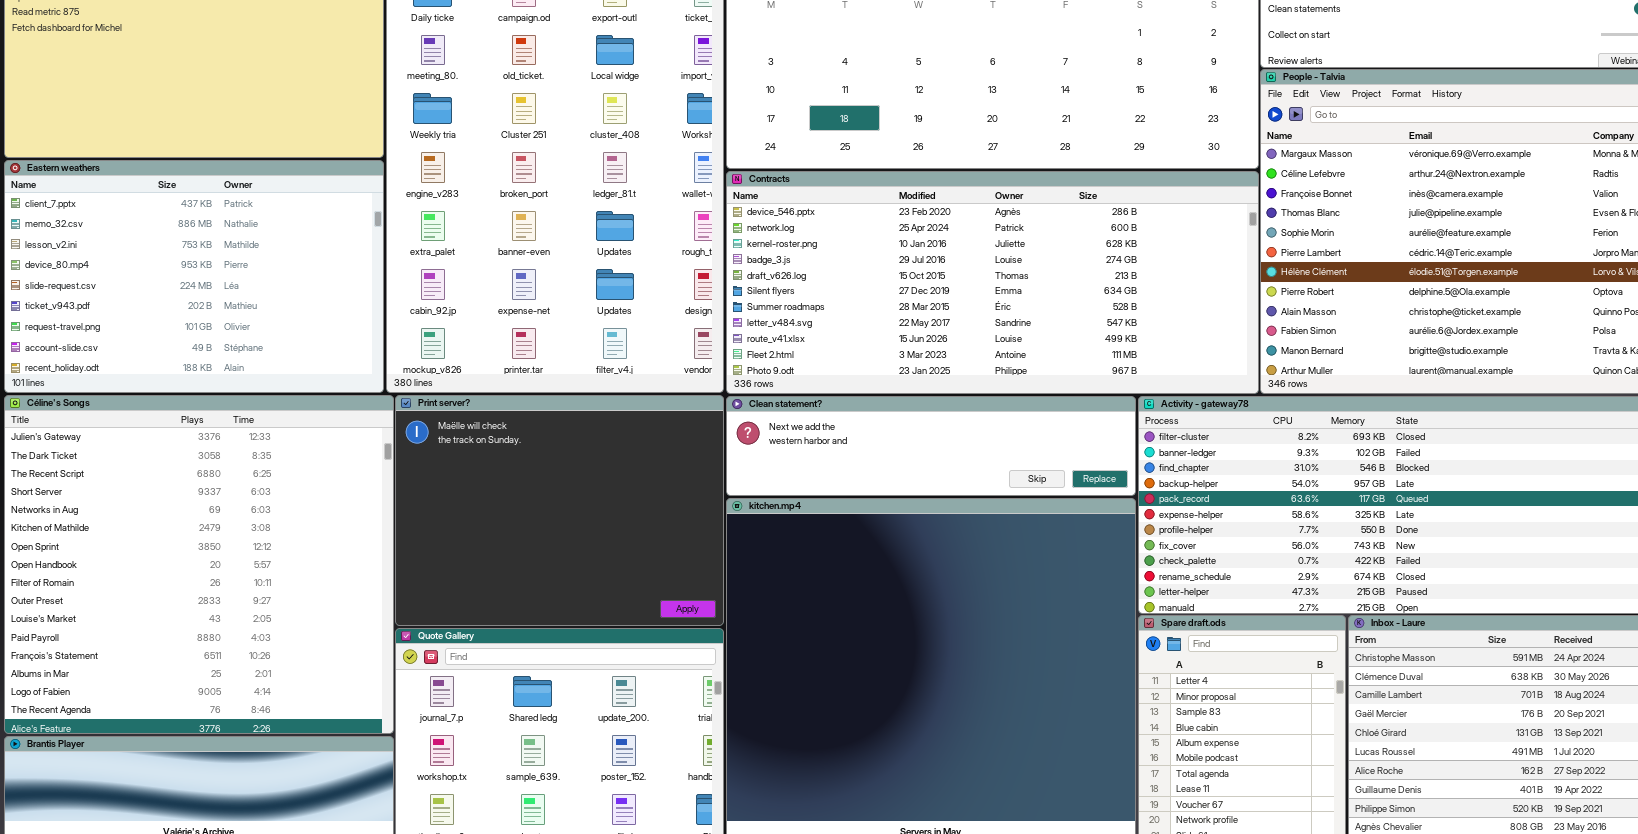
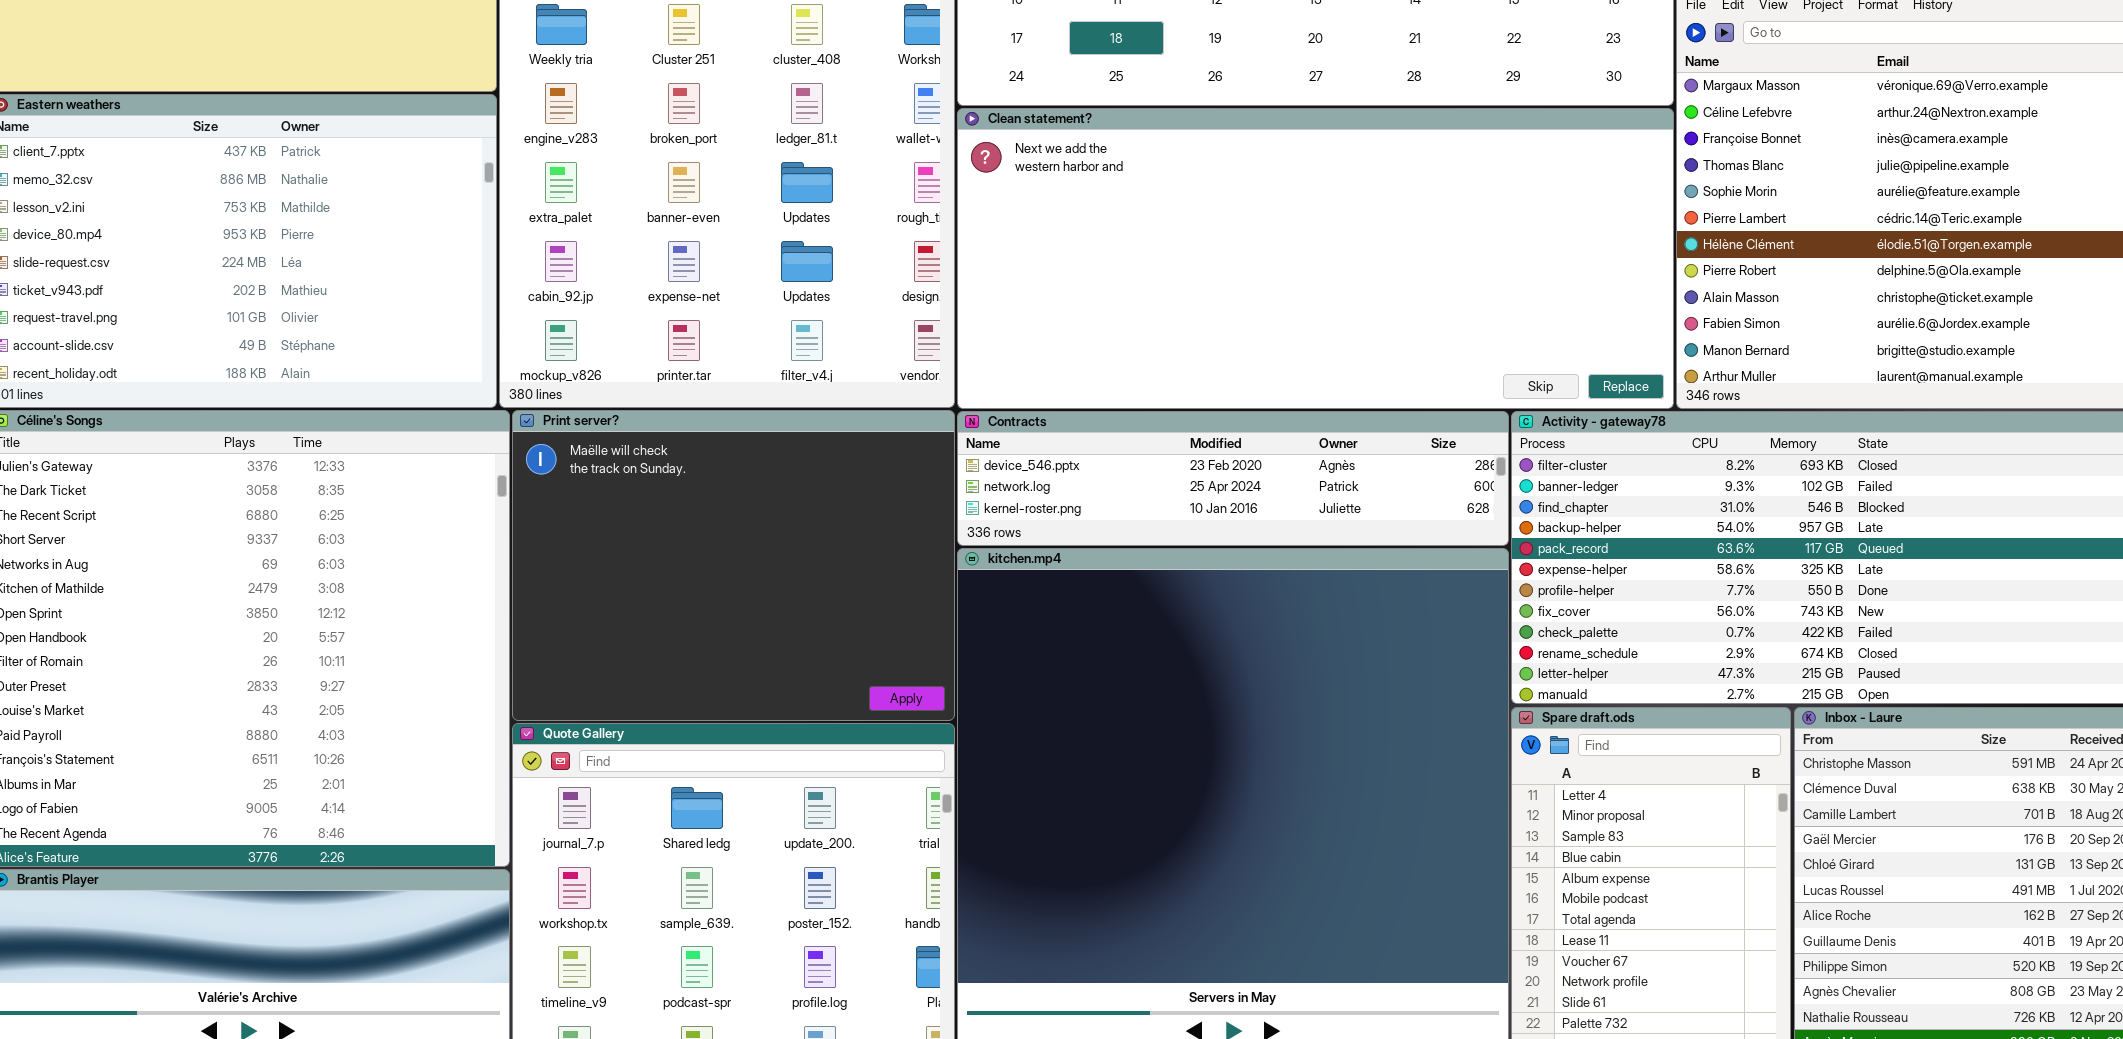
Contracts: [726,171,1259,394] -> [957,411,1509,546], moved, resized
Clean statement?: [726,396,1136,496] -> [957,108,1674,409], moved, resized

